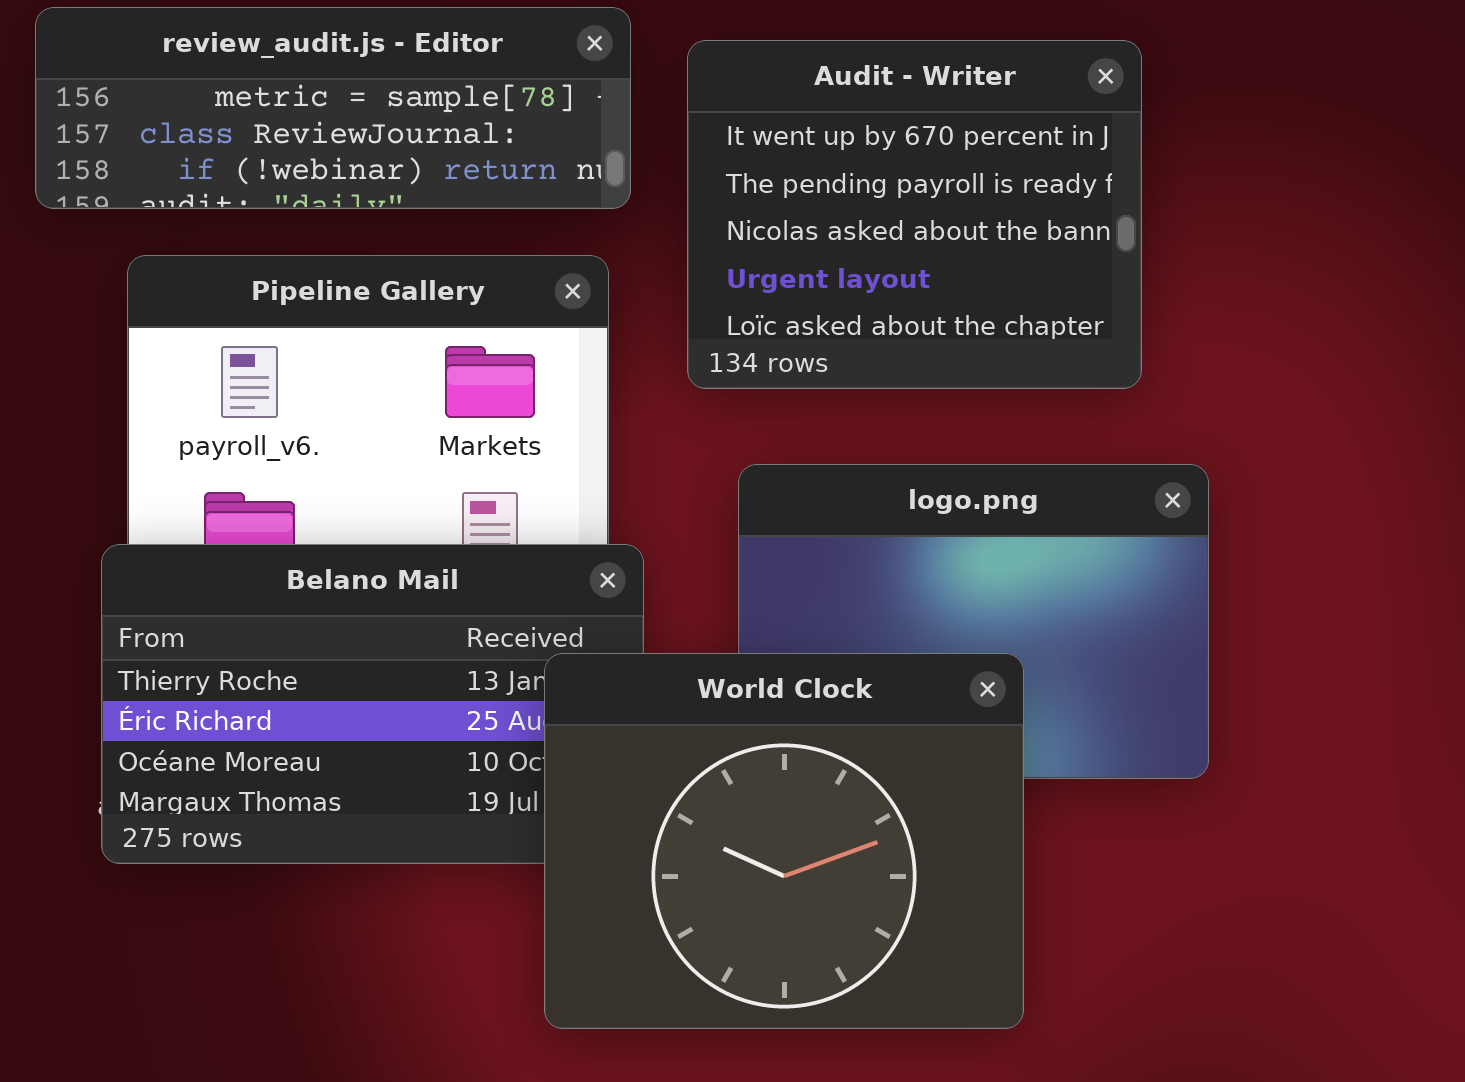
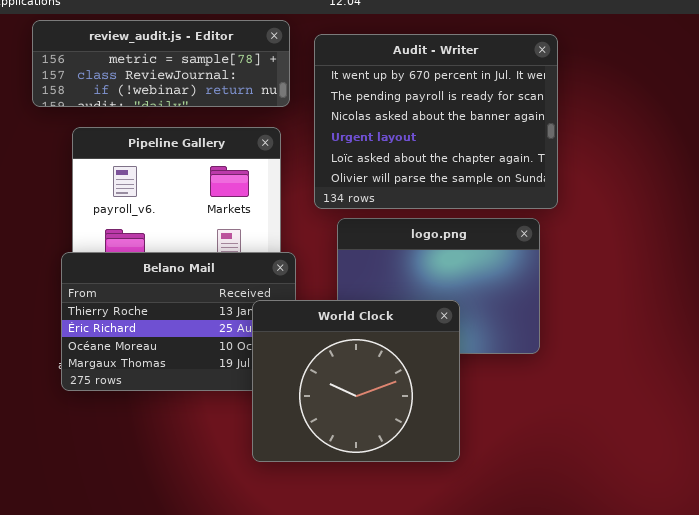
Audit - Writer: [687,40,1142,389] -> [314,34,558,209], resized

